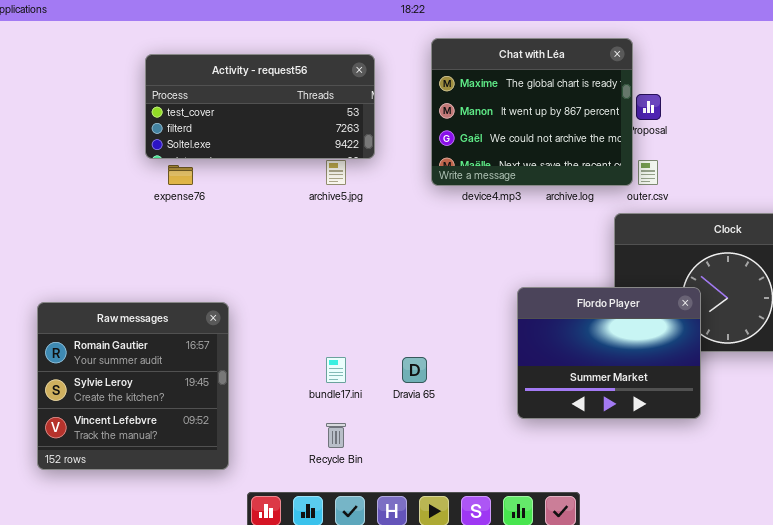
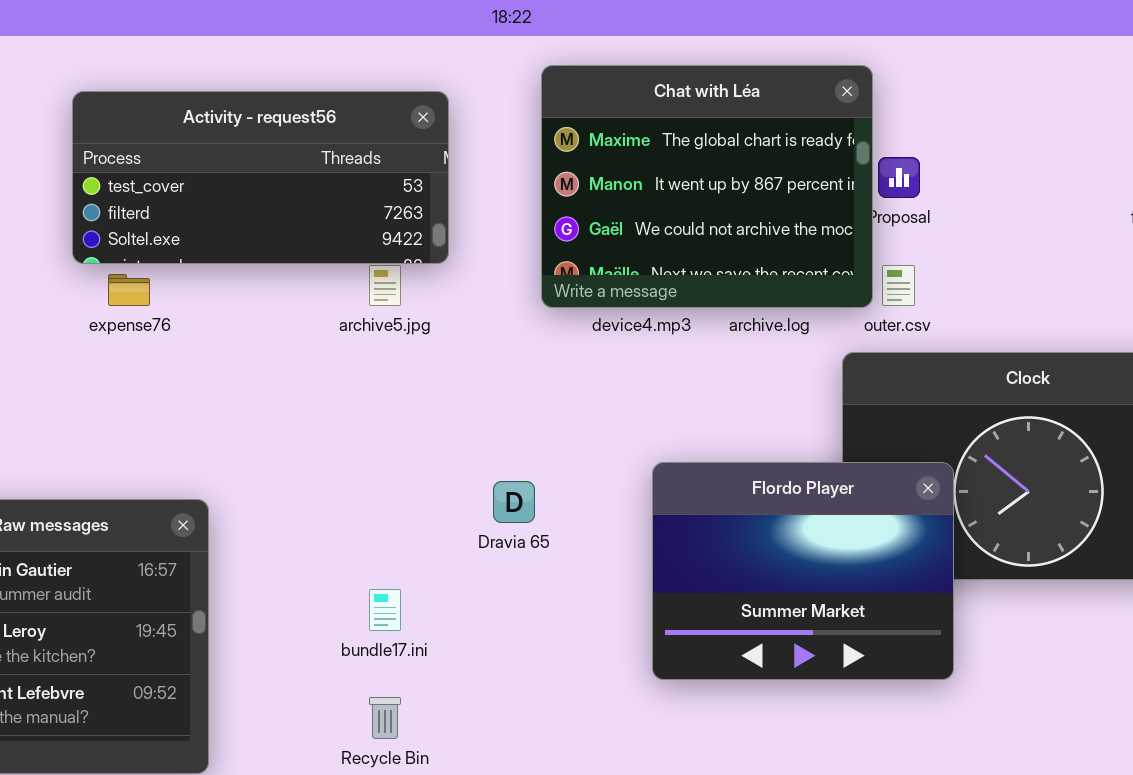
Flordo Player: [517,287,701,419] -> [652,462,954,680], moved
Dravia 65: [402,357,427,383] -> [493,481,535,523], moved

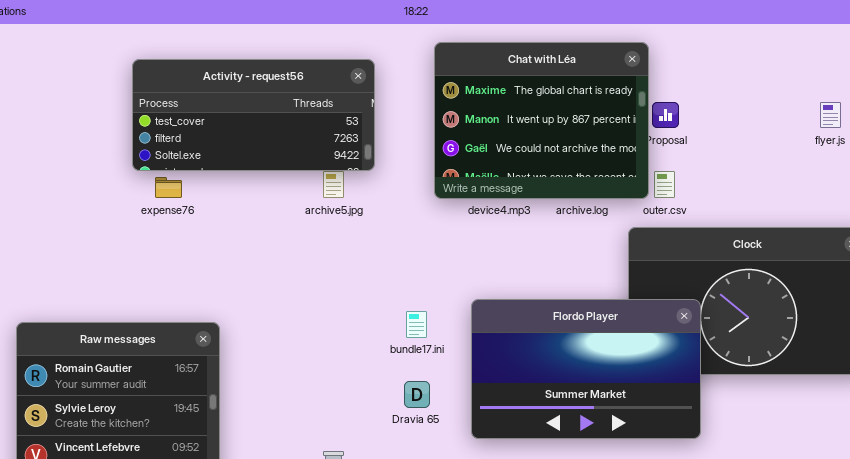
Flordo Player: [652,462,954,680] -> [471,299,701,439], resized
Dravia 65: [493,481,535,523] -> [404,381,430,408], moved
bundle17.ini: [369,589,401,631] -> [406,311,427,338], moved

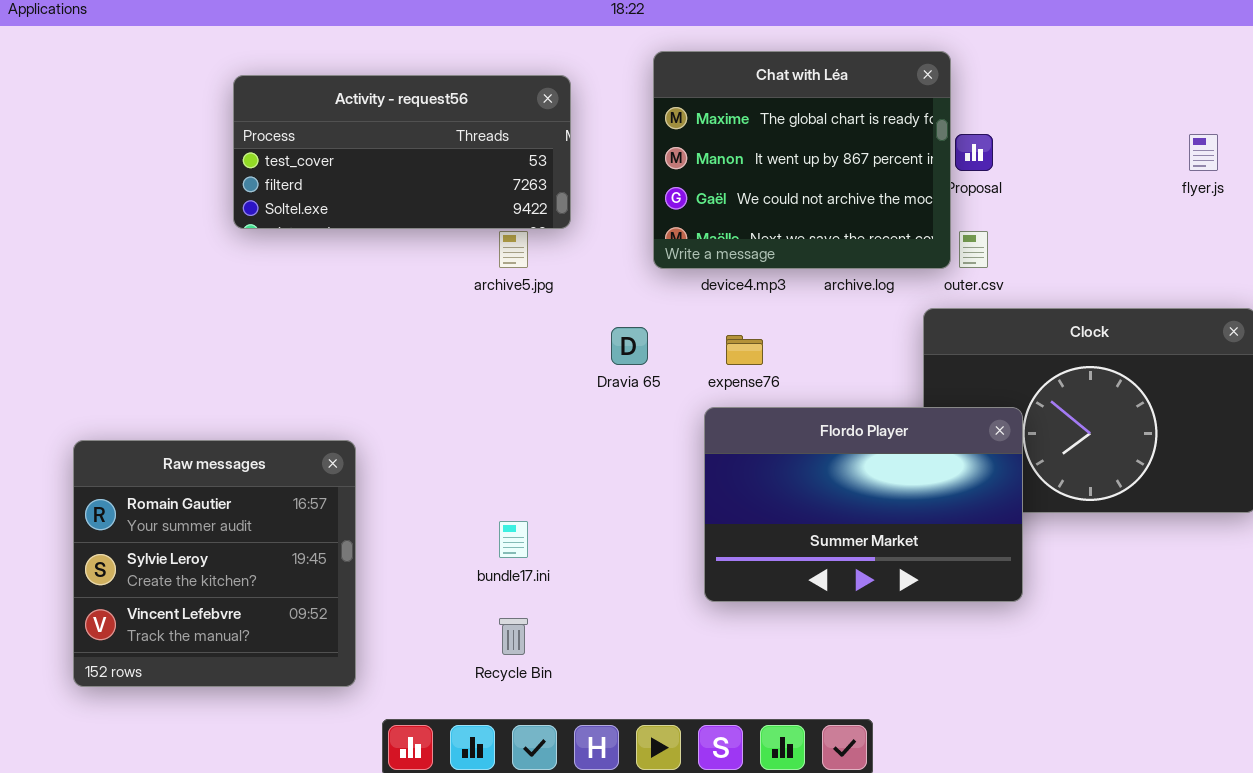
expense76: [155,177,182,198] -> [726,335,763,365], moved
bundle17.ini: [406,311,427,338] -> [499,521,528,558], moved
Dravia 65: [404,381,430,408] -> [611,327,648,365], moved

